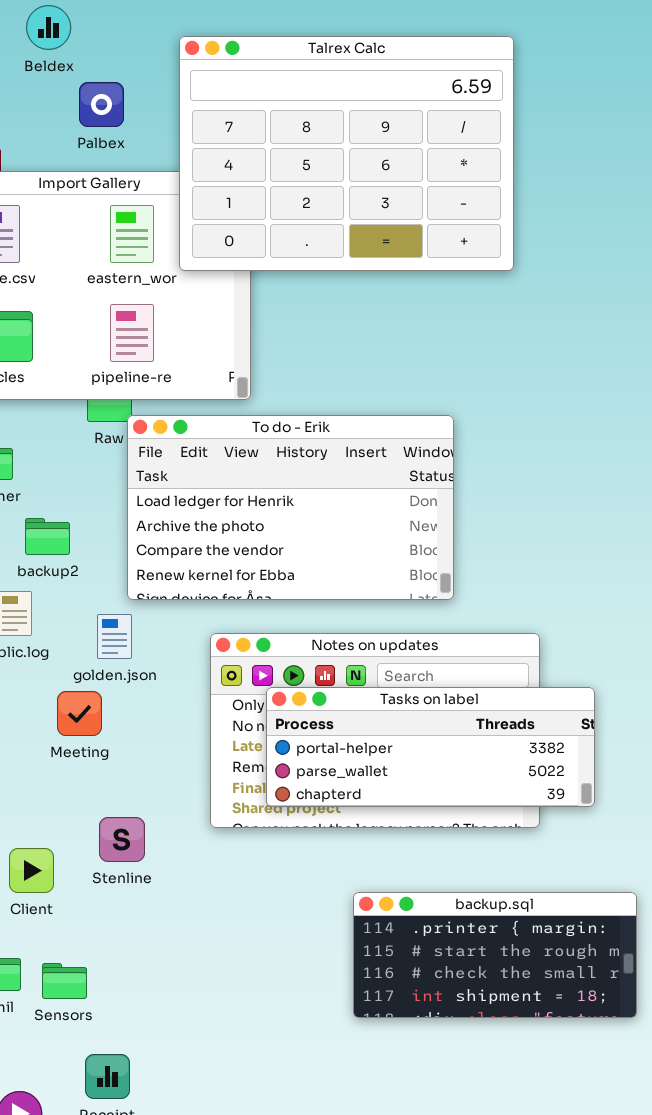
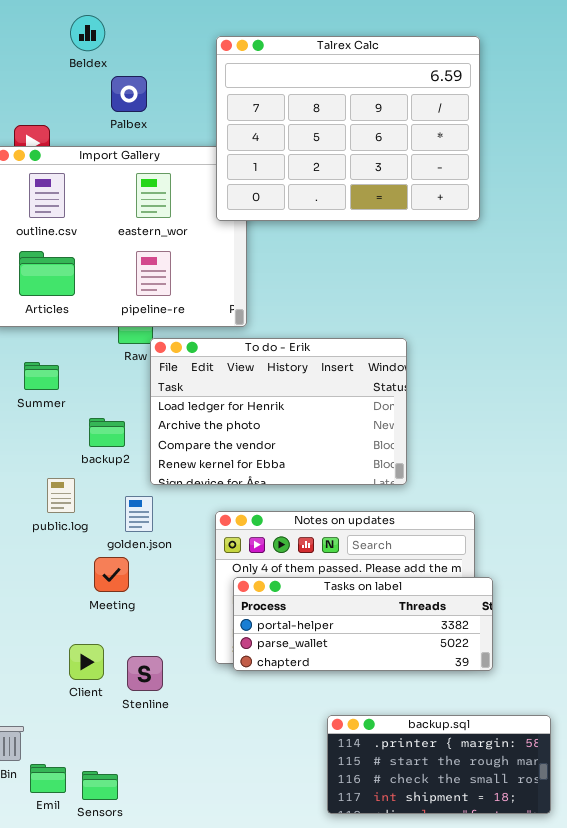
Talrex Calc: [179,36,514,271] -> [216,36,480,221], moved
backup2: [25,518,70,555] -> [89,418,125,447], moved
Tasks on label: [266,687,595,807] -> [233,577,493,671], moved
Client: [9,848,54,893] -> [69,644,104,680], moved

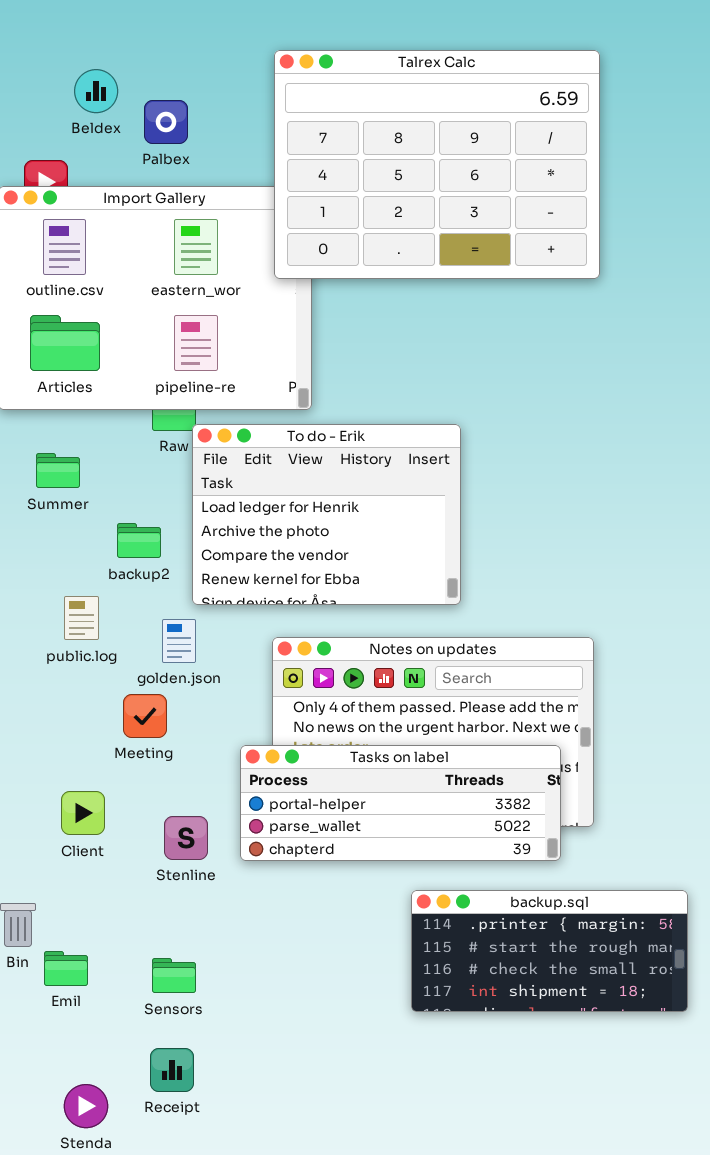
Beldex: [70,15,105,51] -> [74,69,118,113], moved
To do - Erik: [150,338,407,485] -> [192,424,461,605], resized
Tasks on label: [233,577,493,671] -> [240,745,561,861], moved
Client: [69,644,104,680] -> [61,791,105,835], moved
Sensors: [82,771,118,800] -> [152,958,196,993], moved

